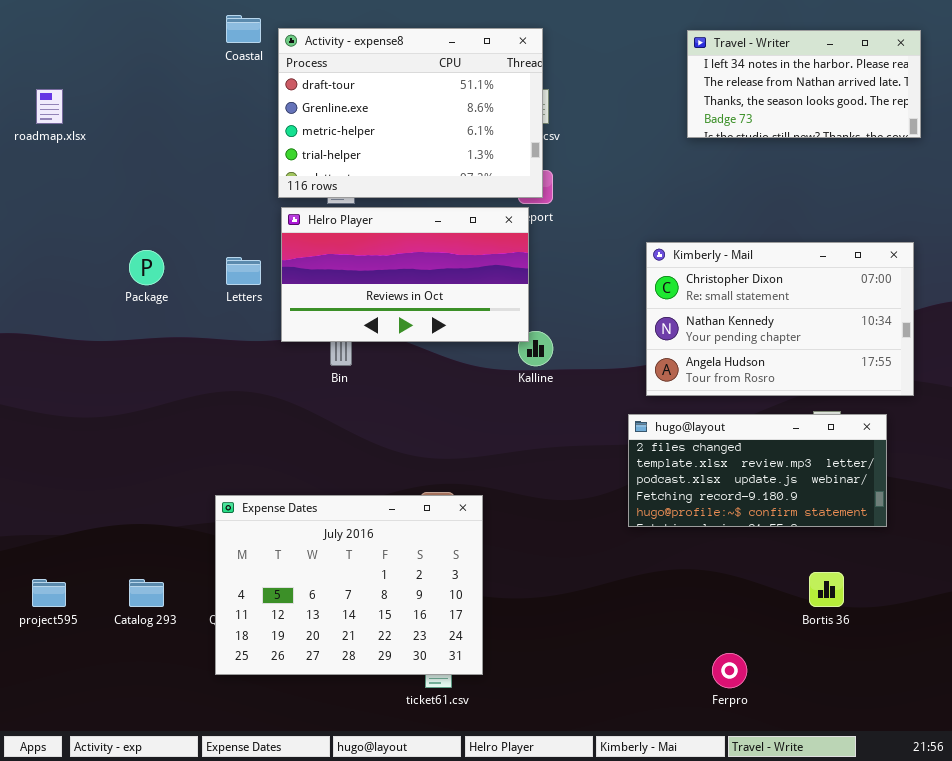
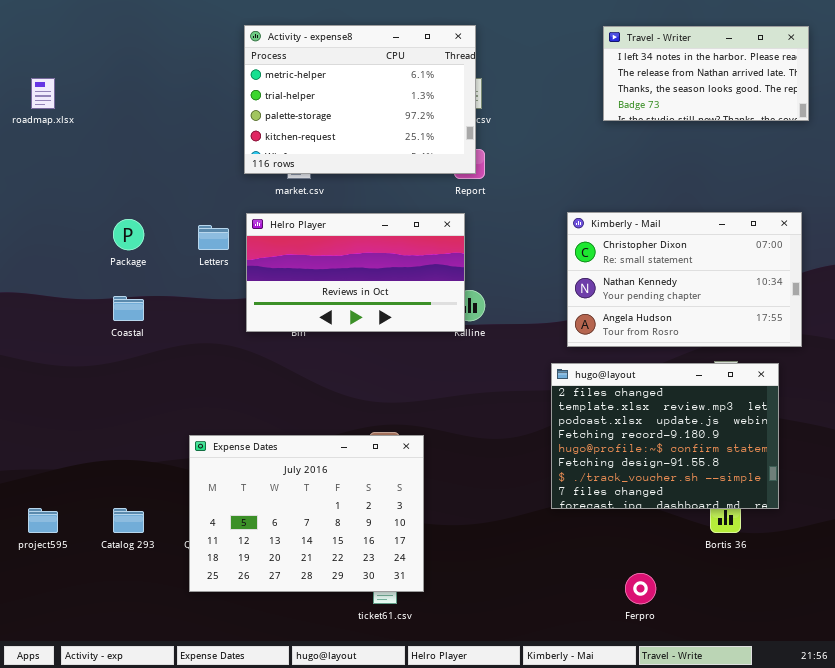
Coastal: [226,15,261,43] -> [113,296,144,321], moved
Activity - expense8: [278,28,543,198] -> [244,25,476,174], scrolled down 2 rows
Helro Player: [281,207,529,342] -> [246,213,465,332], moved
hugo@layout: [628,414,887,527] -> [551,363,779,509], resized

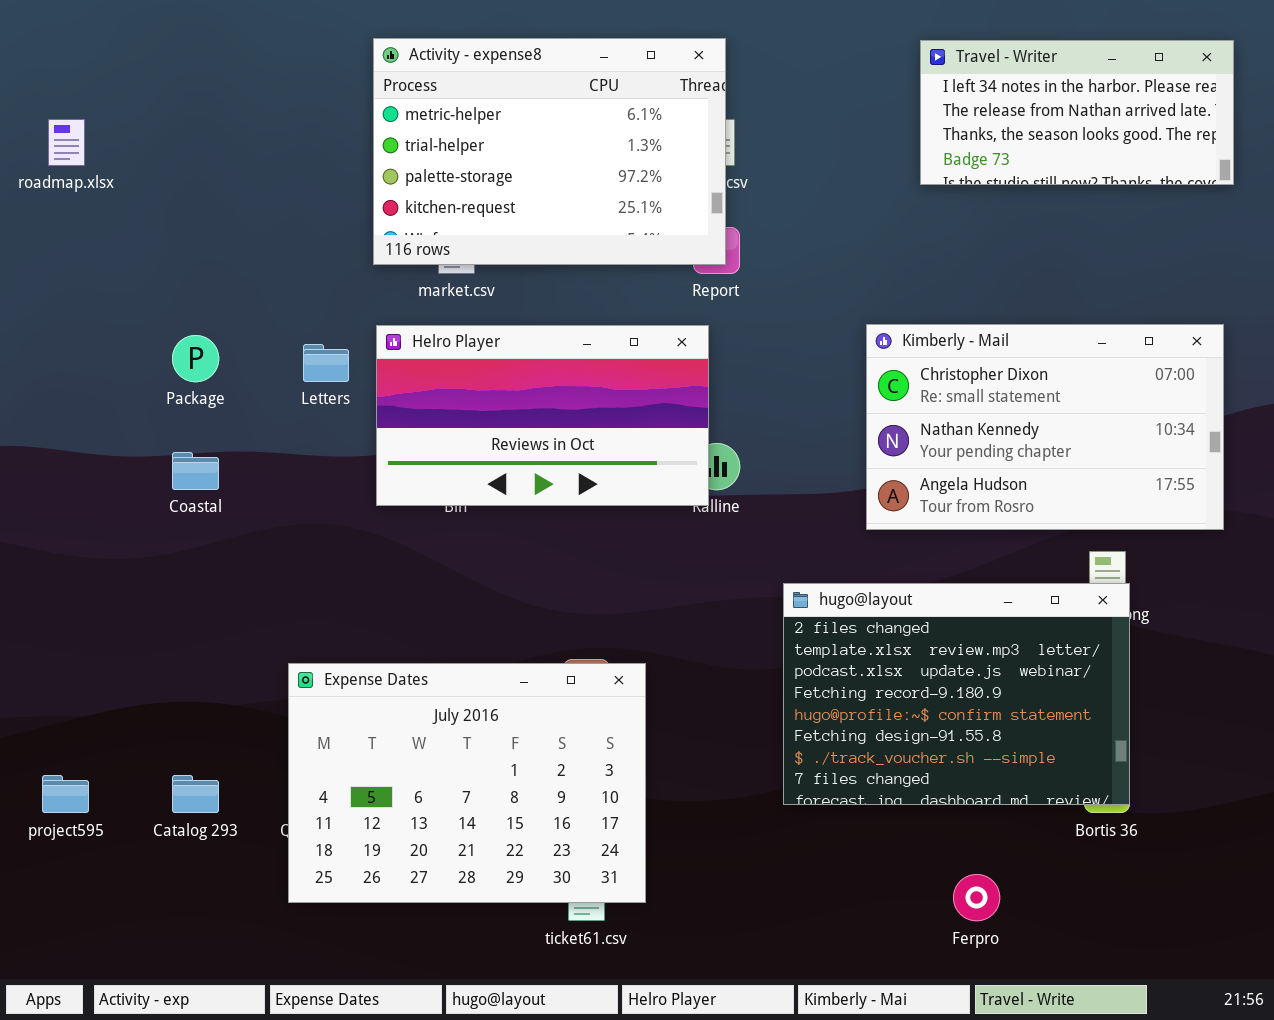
hugo@layout: [551,363,779,509] -> [783,583,1130,805], moved

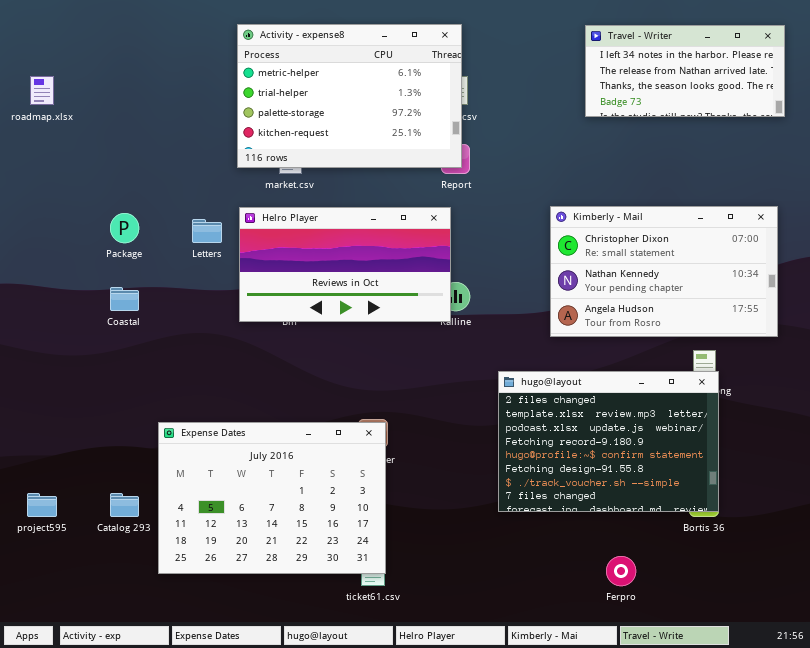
Expense Dates: [288,663,646,903] -> [158,422,386,574], moved

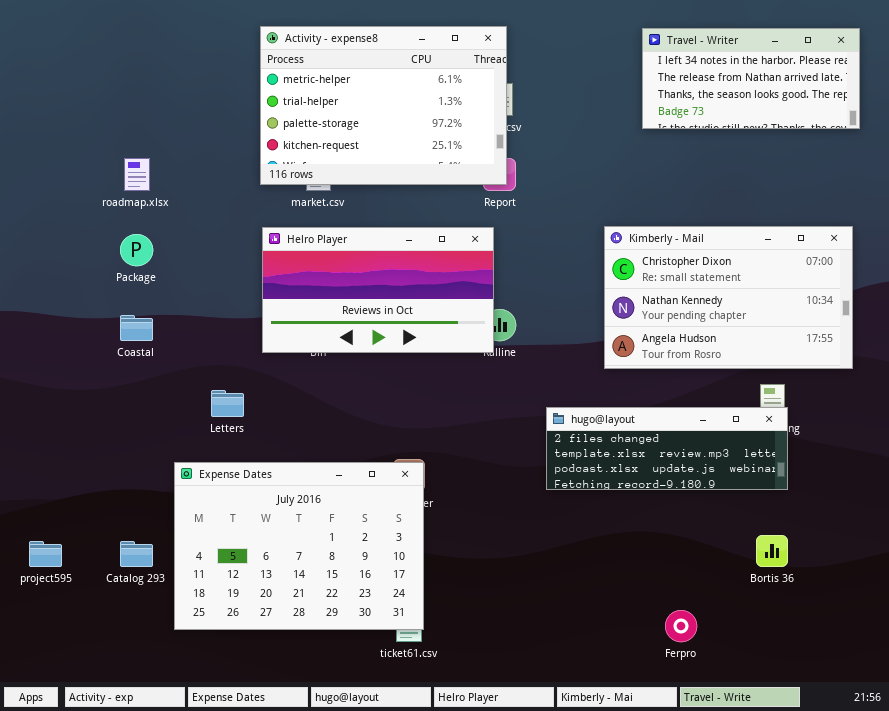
roadmap.xlsx: [30,76,54,105] -> [124,158,150,191], moved
Letters: [192,219,222,243] -> [211,390,244,417], moved
hugo@layout: [498,371,719,512] -> [546,407,788,490], resized

